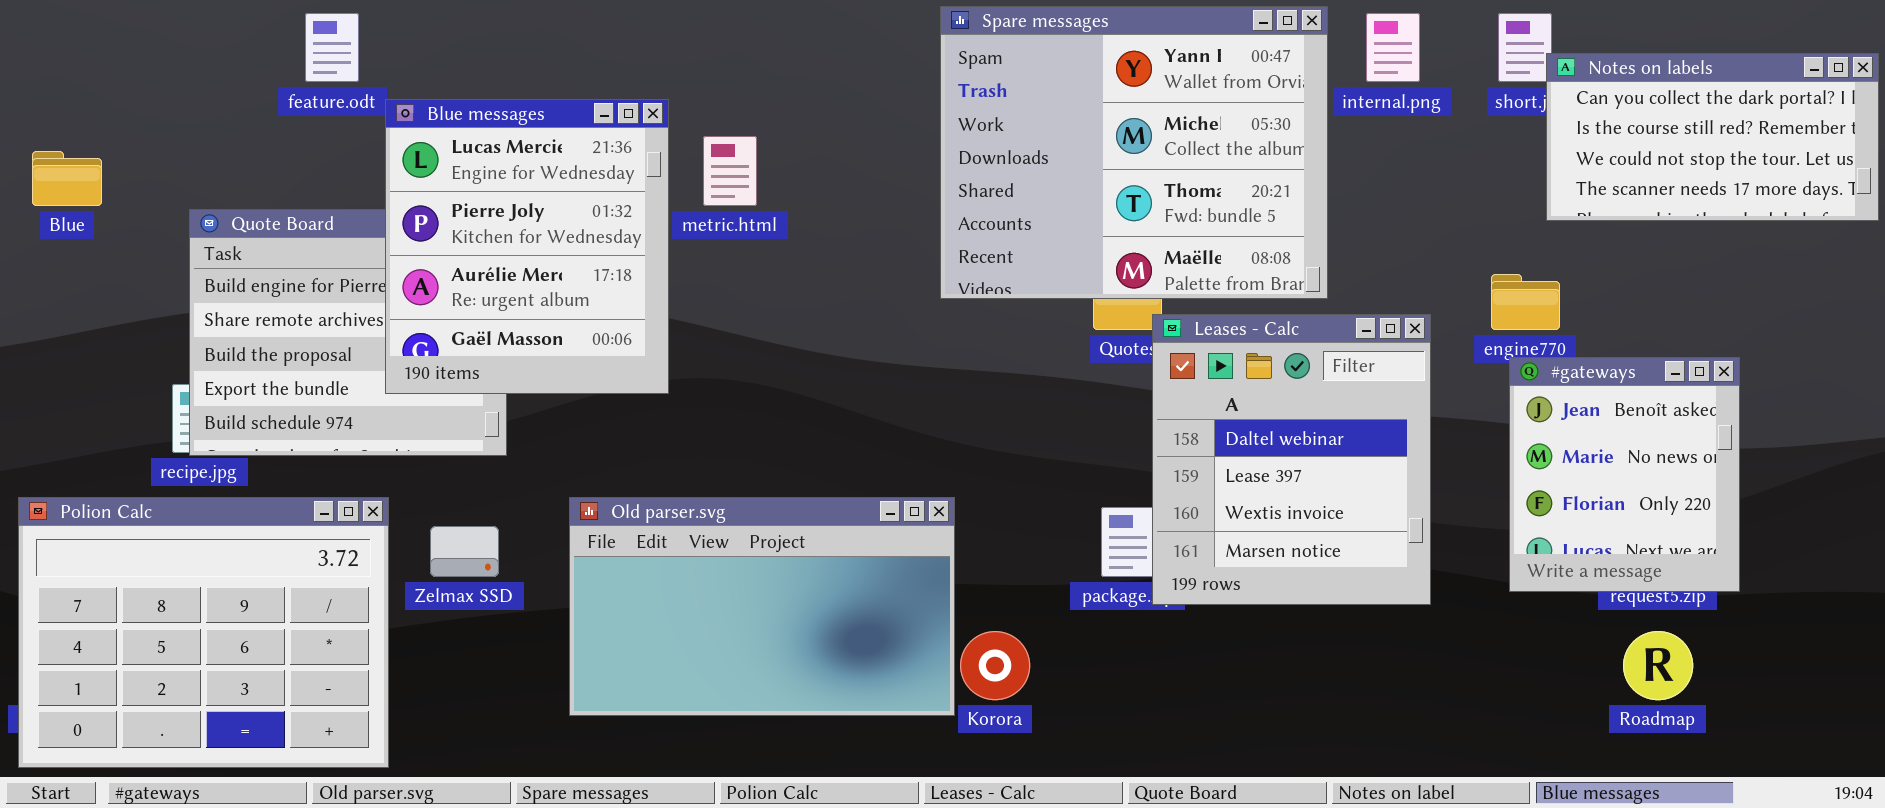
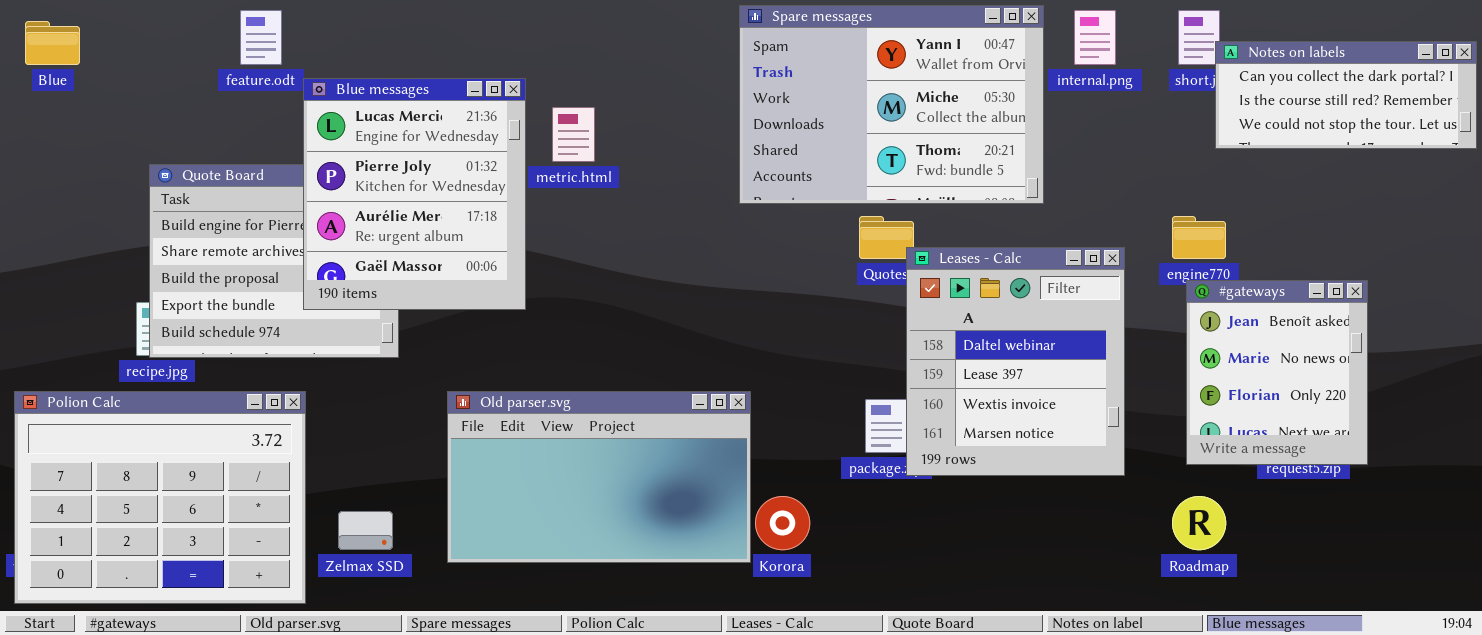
Spare messages: [940,6,1328,299] -> [739,5,1044,204], resized
Notes on labels: [1546,53,1879,221] -> [1215,41,1477,149], resized
Blue: [32,151,102,206] -> [25,21,80,65], moved
Zelmax SSD: [430,526,499,577] -> [338,511,393,550], moved
Roadmap: [1623,631,1693,700] -> [1172,496,1226,550], moved

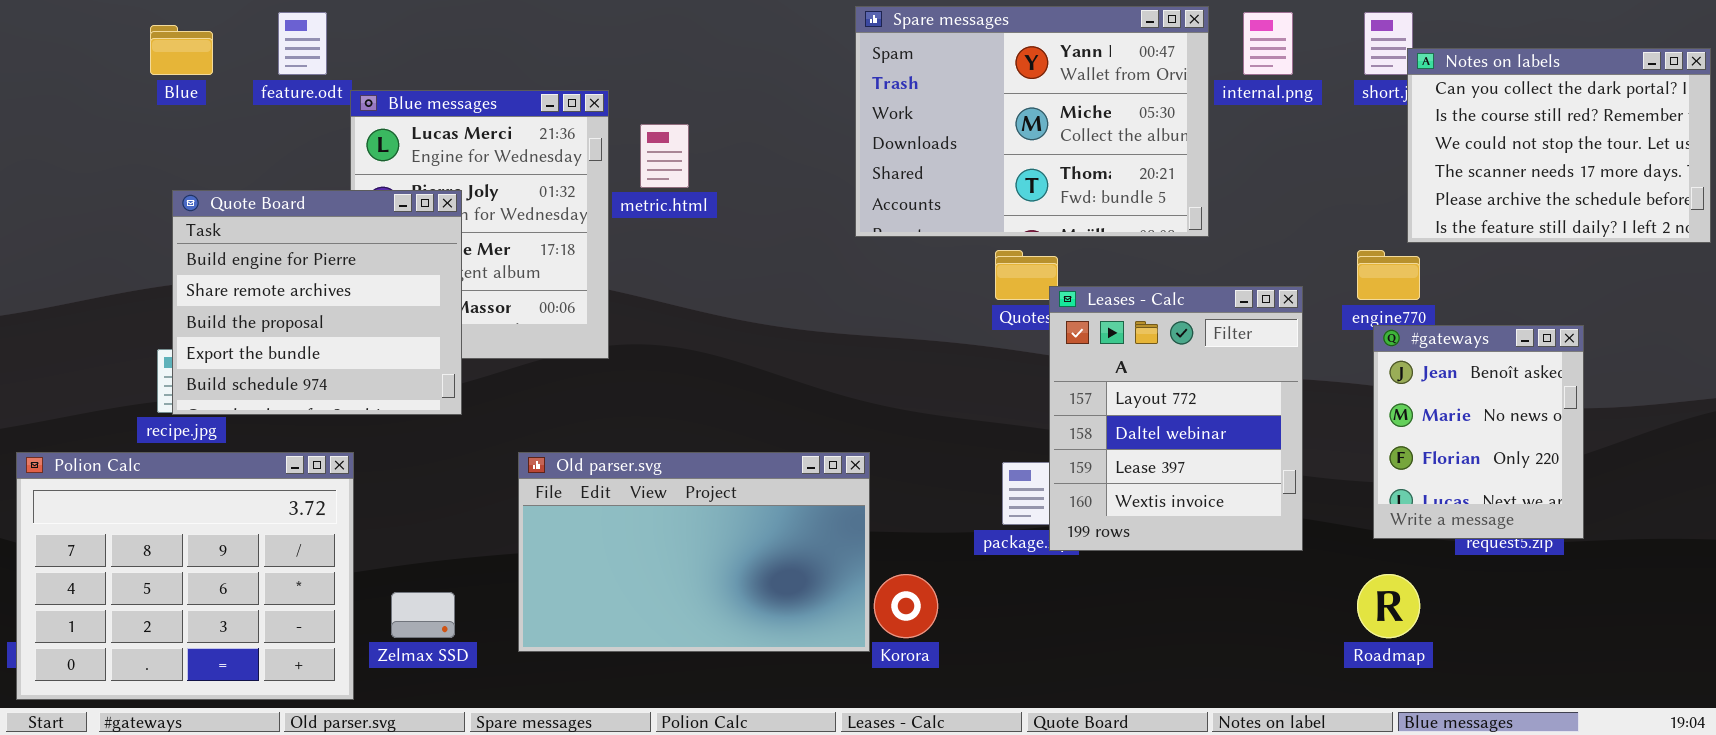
Blue: [25,21,80,65] -> [150,25,213,75], moved
Notes on labels: [1215,41,1477,149] -> [1407,48,1711,243], resized
Quote Board: [149,164,399,358] -> [172,190,462,415], raised
Leases - Calc: [906,247,1125,476] -> [1049,286,1303,551], scrolled up 1 row

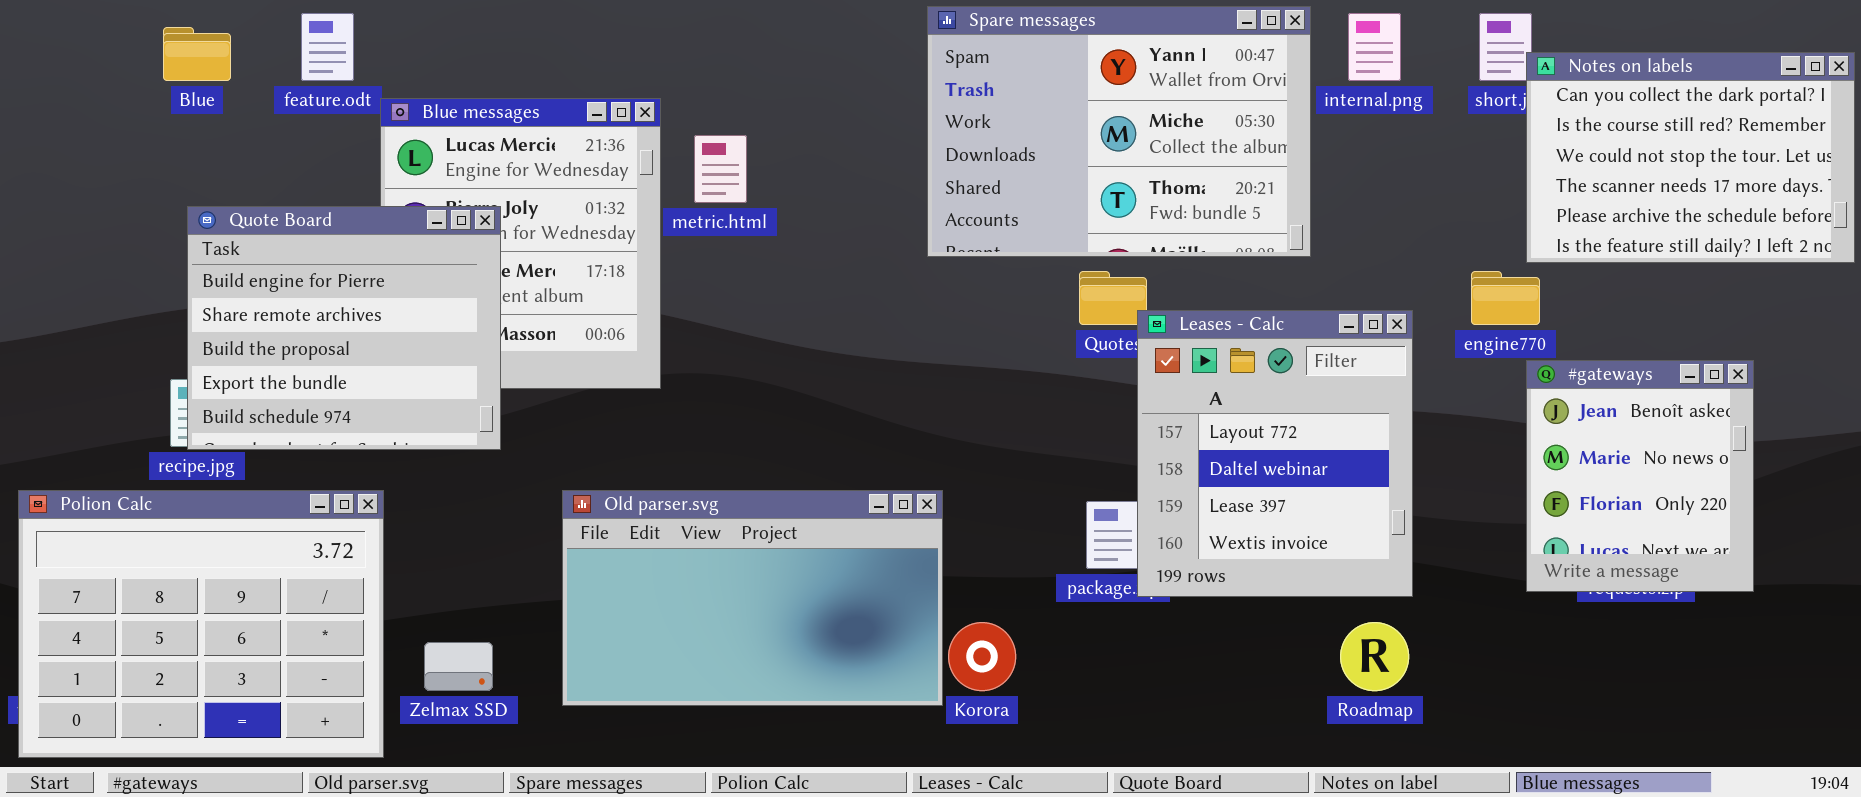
#gateways: [1373,325,1584,539] -> [1526,360,1754,592], moved
Roadmap: [1357,574,1420,638] -> [1340,622,1409,691], moved

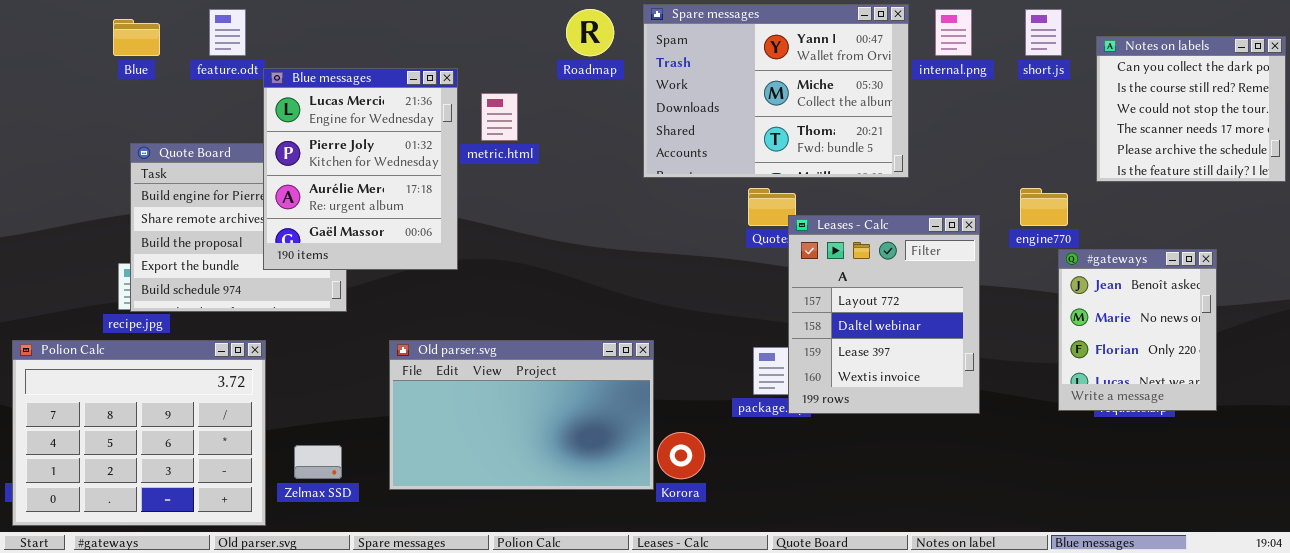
Notes on labels: [1526,52,1855,263] -> [1096,36,1286,182], resized
Blue messages: [380,98,661,389] -> [263,68,458,270], raised
Roadmap: [1340,622,1409,691] -> [566,9,614,56], moved

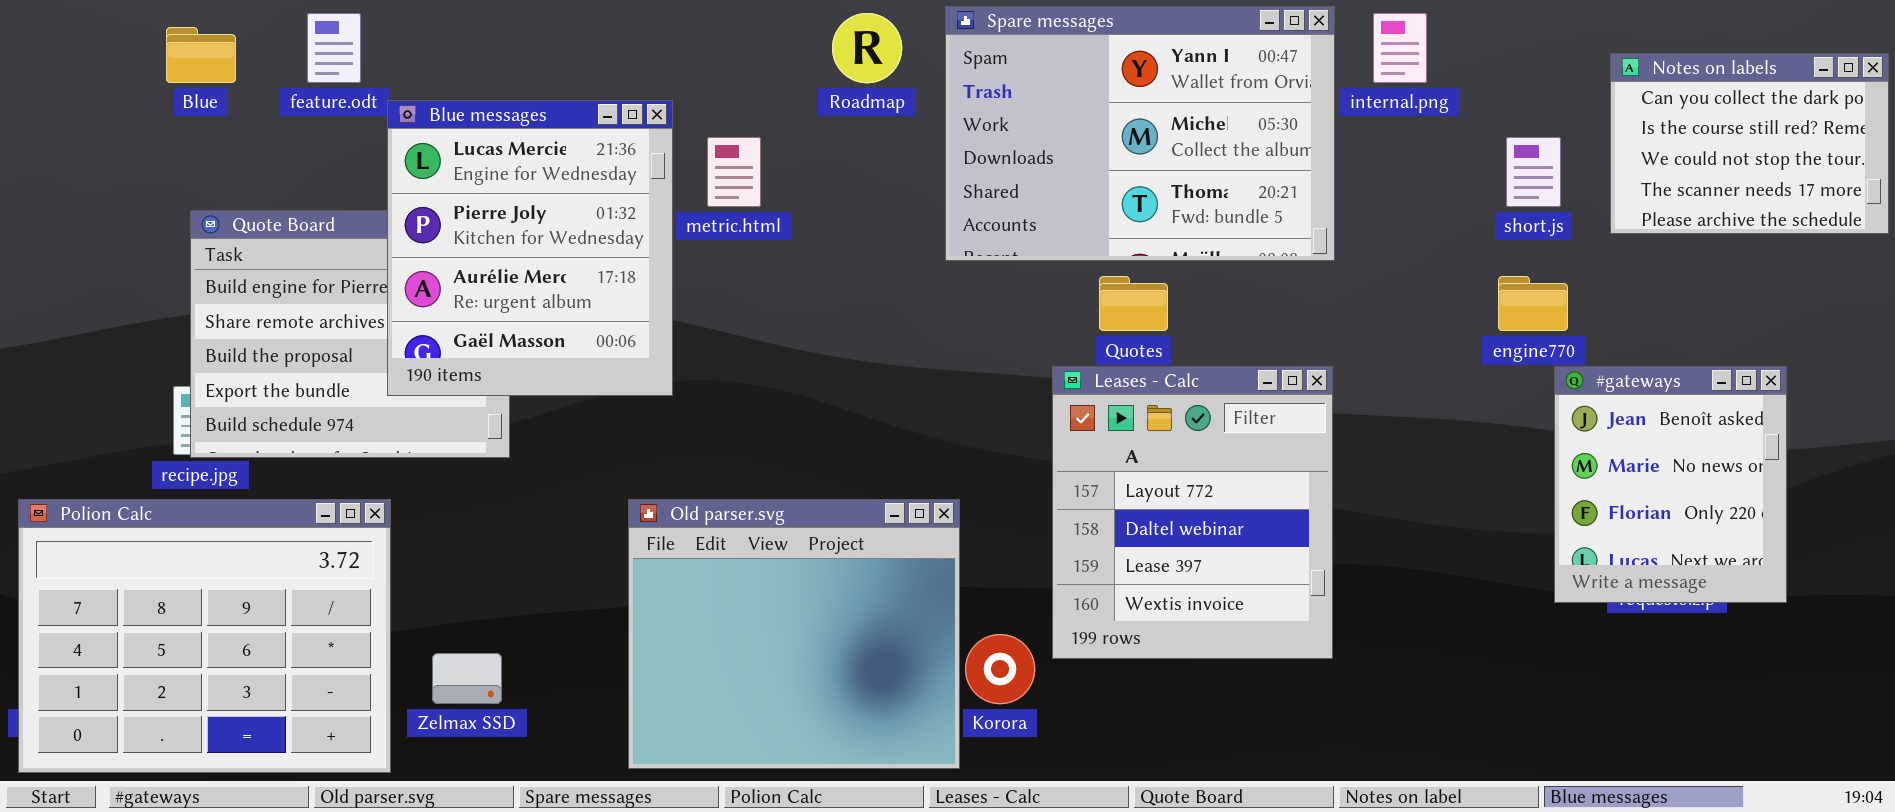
short.js: [1025,9,1062,56] -> [1506,137,1561,207], moved
Notes on labels: [1096,36,1286,182] -> [1610,53,1889,234], resized
Leases - Calc: [788,215,980,414] -> [1052,366,1333,659], moved
Old parser.svg: [389,340,654,490] -> [628,499,960,769], resized

